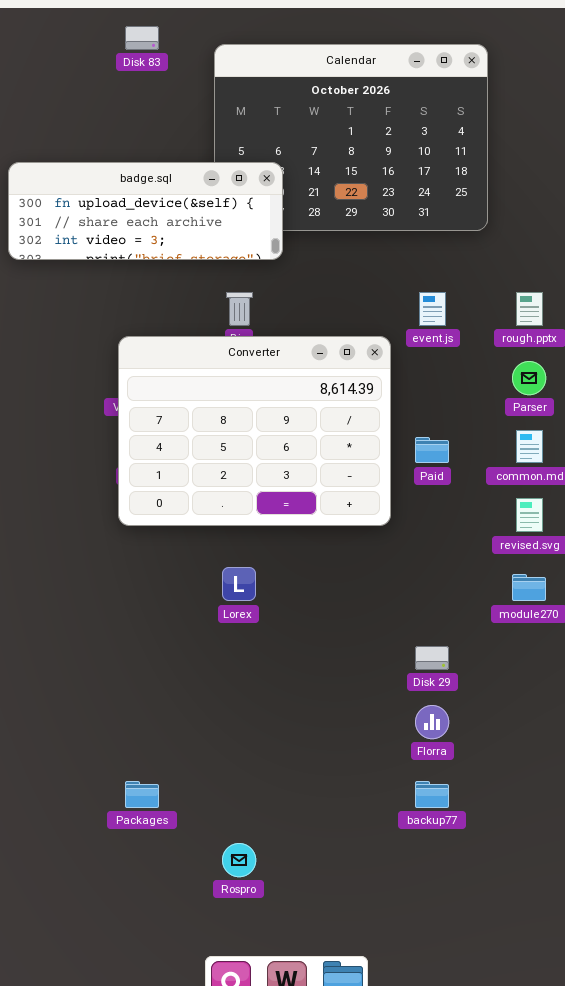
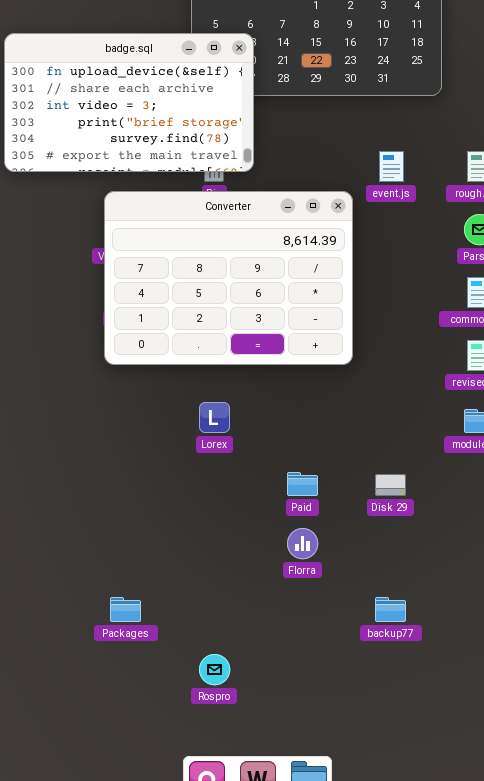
badge.sql: [8,162,283,260] -> [4,33,254,172], resized
Paid: [415,437,449,463] -> [287,472,318,496], moved
Florra: [415,705,449,739] -> [287,528,318,559], moved

